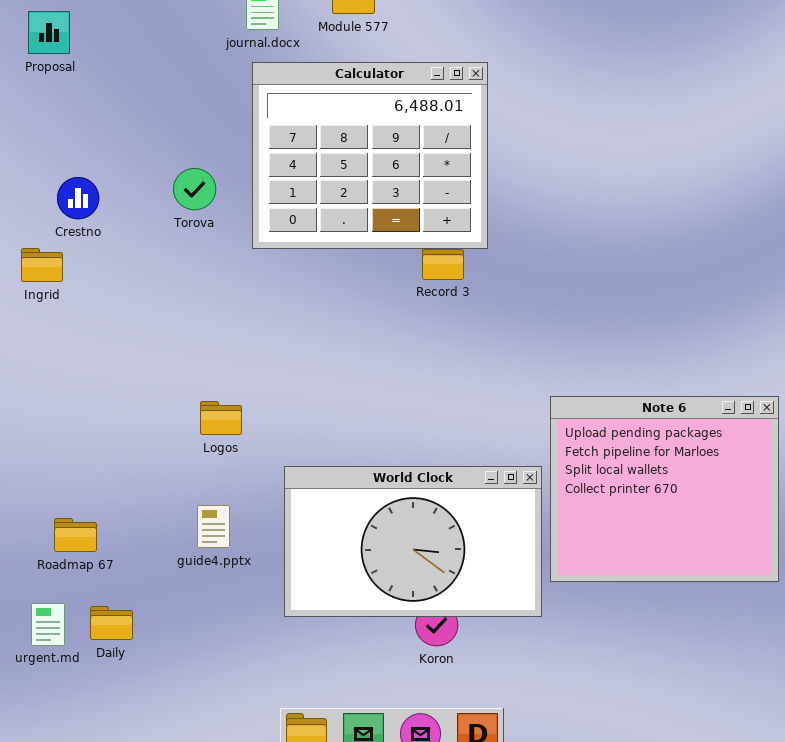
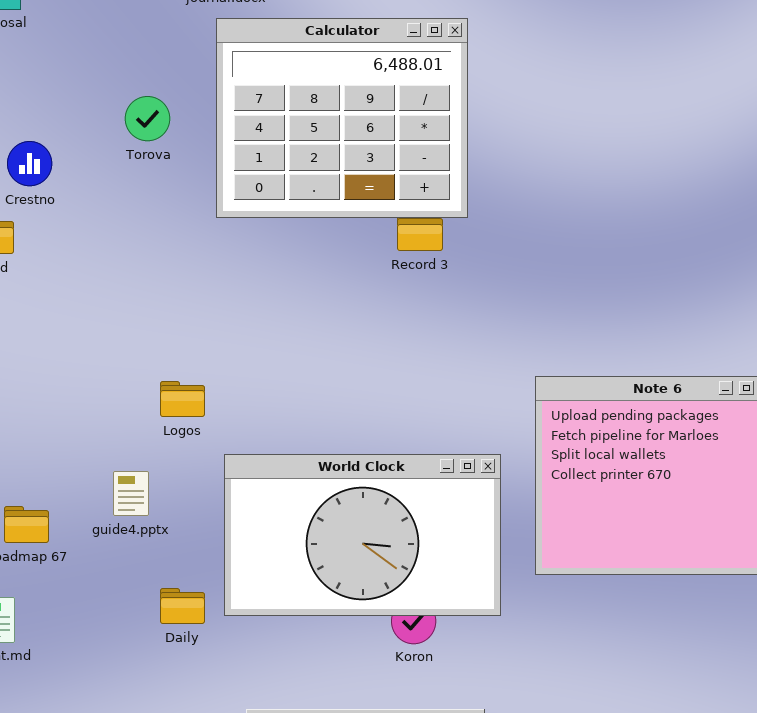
Torova: [173,168,216,210] -> [125,96,170,141], moved
World Clock: [284,466,542,617] -> [224,454,501,616], moved
guide4.pptx: [197,505,230,548] -> [113,471,149,516], moved
Daily: [90,606,133,640] -> [160,588,205,624], moved

